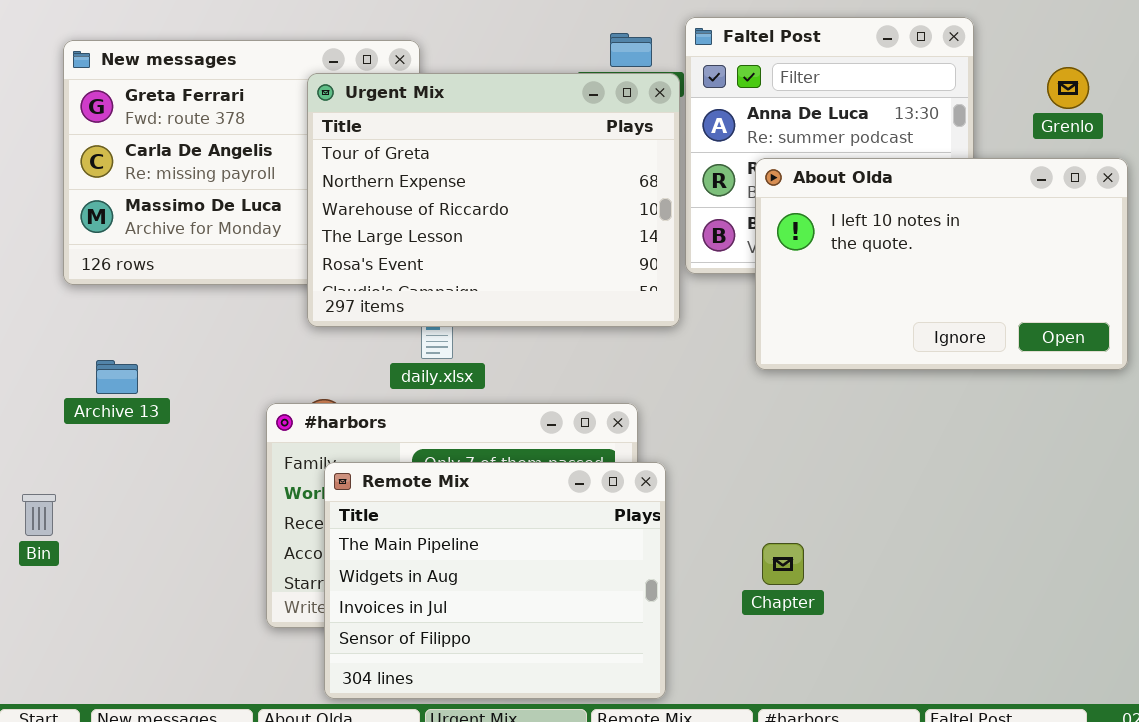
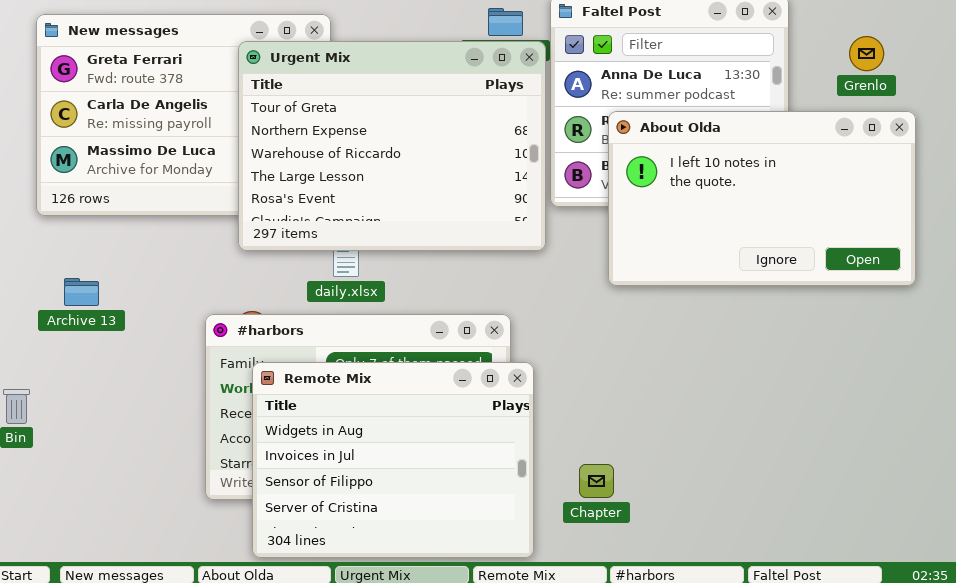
Remote Mix: [324,462,666,699] -> [252,362,534,558], scrolled down 1 row
Chapter: [762,543,804,585] -> [579,464,614,498], moved

